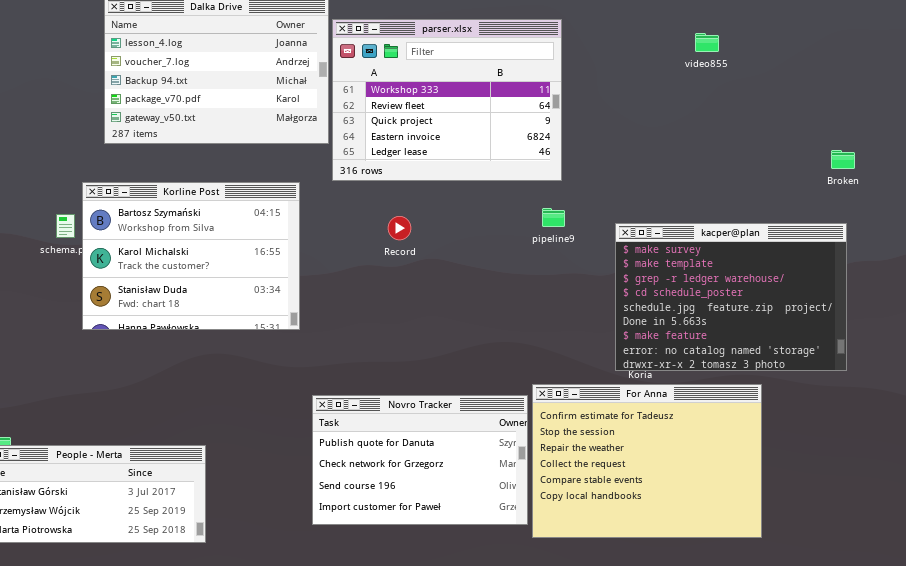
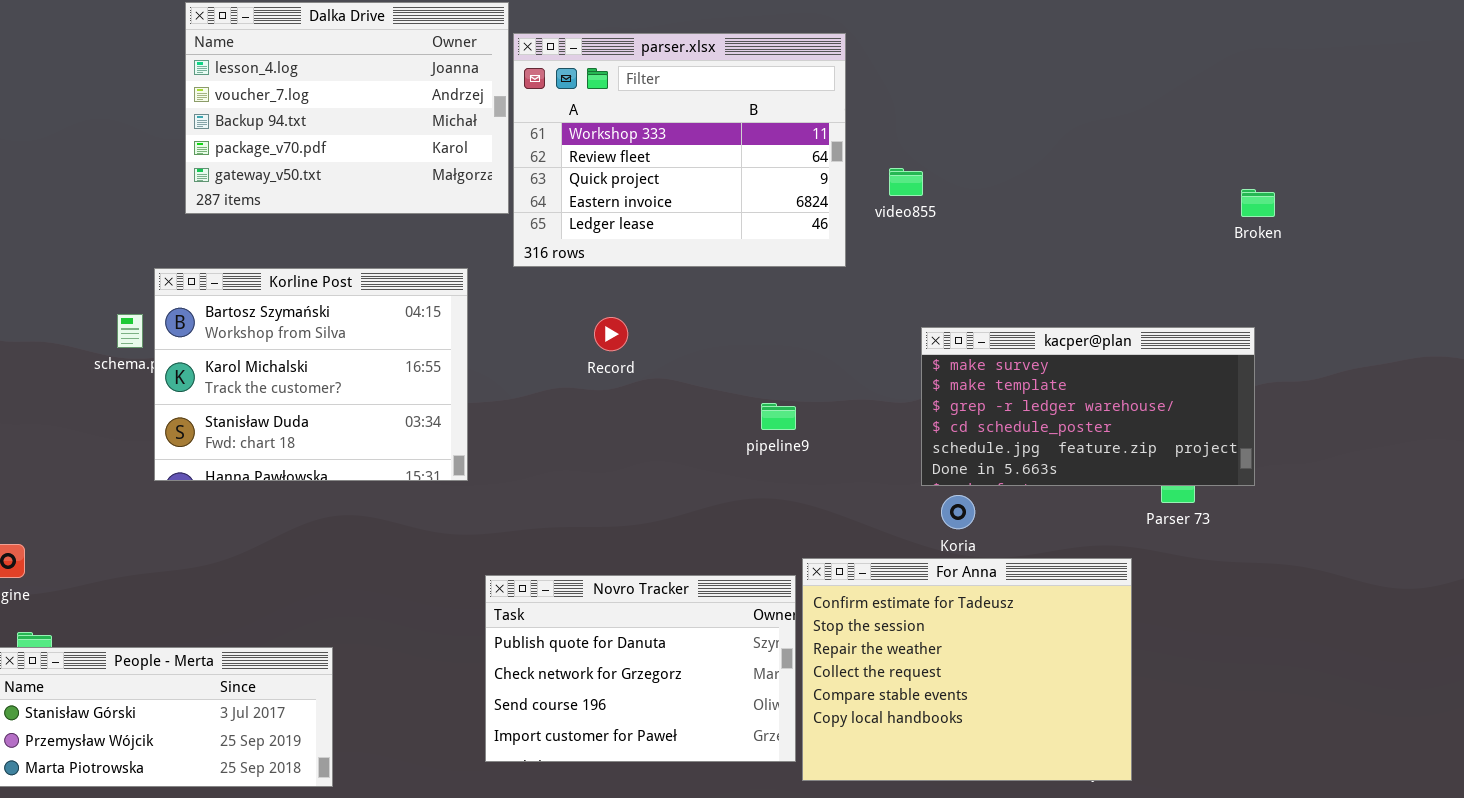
video855: [695,33,719,52] -> [889,168,923,196], moved
Broken: [831,150,855,169] -> [1241,189,1275,217], moved
pipeline9: [542,208,565,227] -> [761,403,796,430], moved
kacper@plan: [615,223,847,371] -> [921,327,1255,486], resized

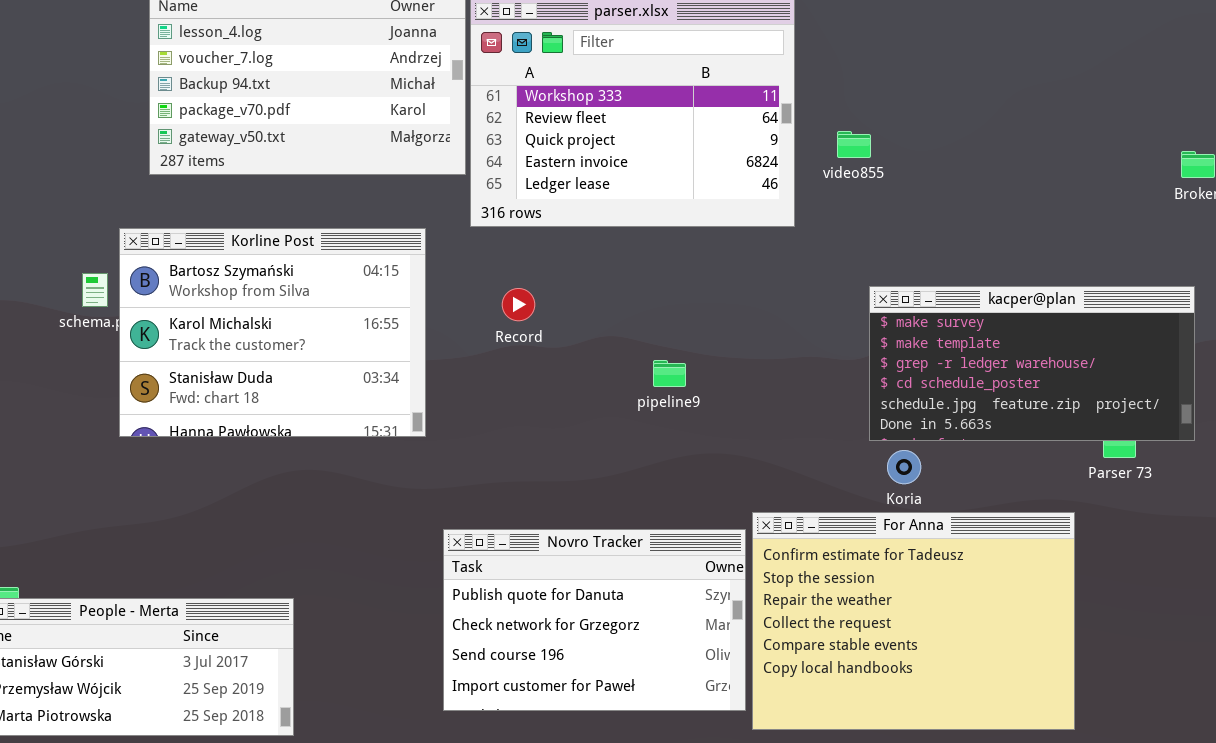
Record: [594,317,628,351] -> [502,288,535,321], moved
pipeline9: [761,403,796,430] -> [653,360,686,387], moved

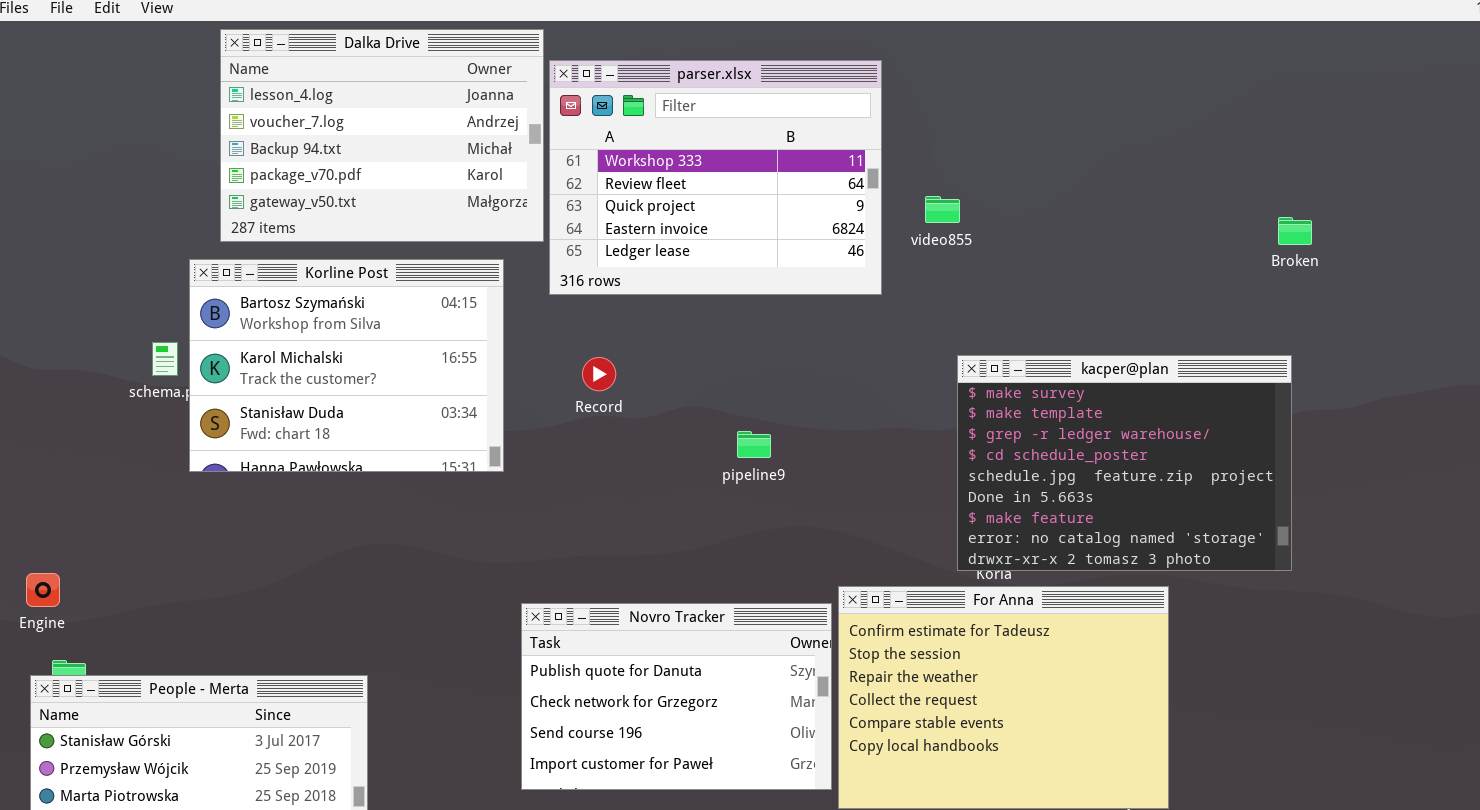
Korline Post: [119,228,426,437] -> [189,259,504,472], moved
kacper@plan: [869,286,1195,441] -> [957,355,1292,571], resized

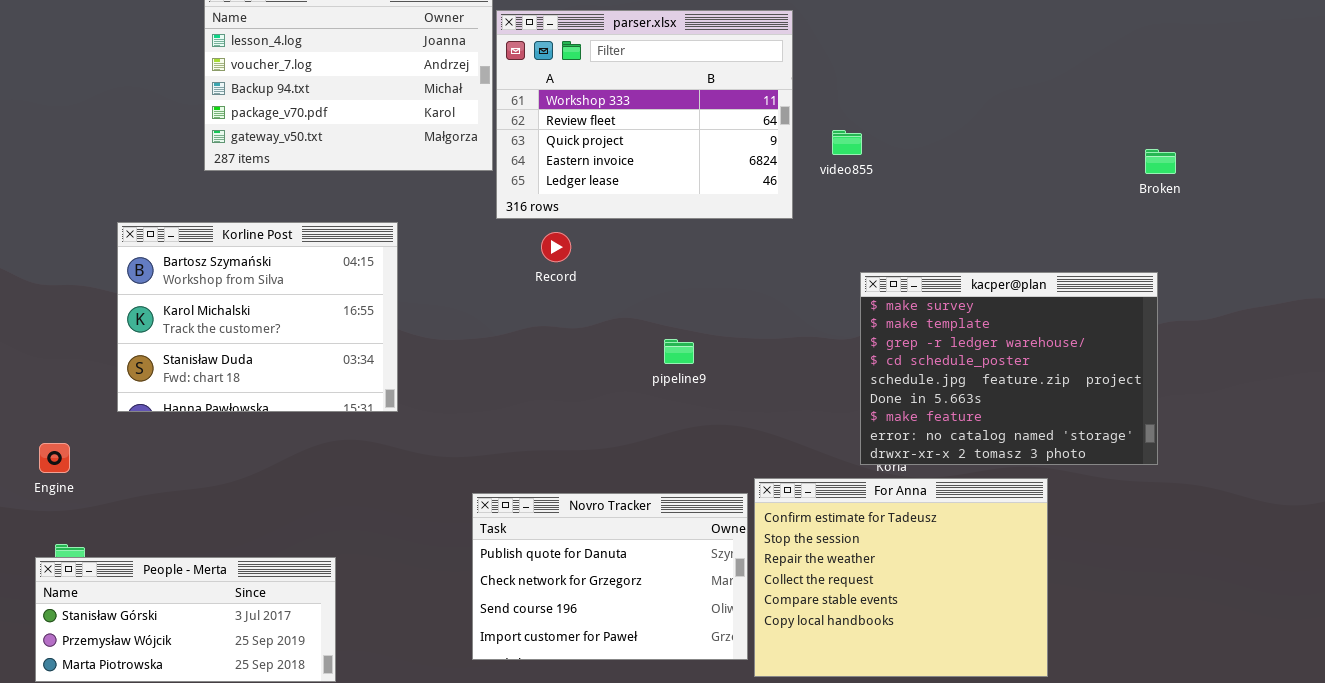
Korline Post: [189,259,504,472] -> [117,222,398,412], moved
Record: [582,357,616,391] -> [541,232,571,262], moved
Engine: [26,573,60,607] -> [39,443,70,473], moved

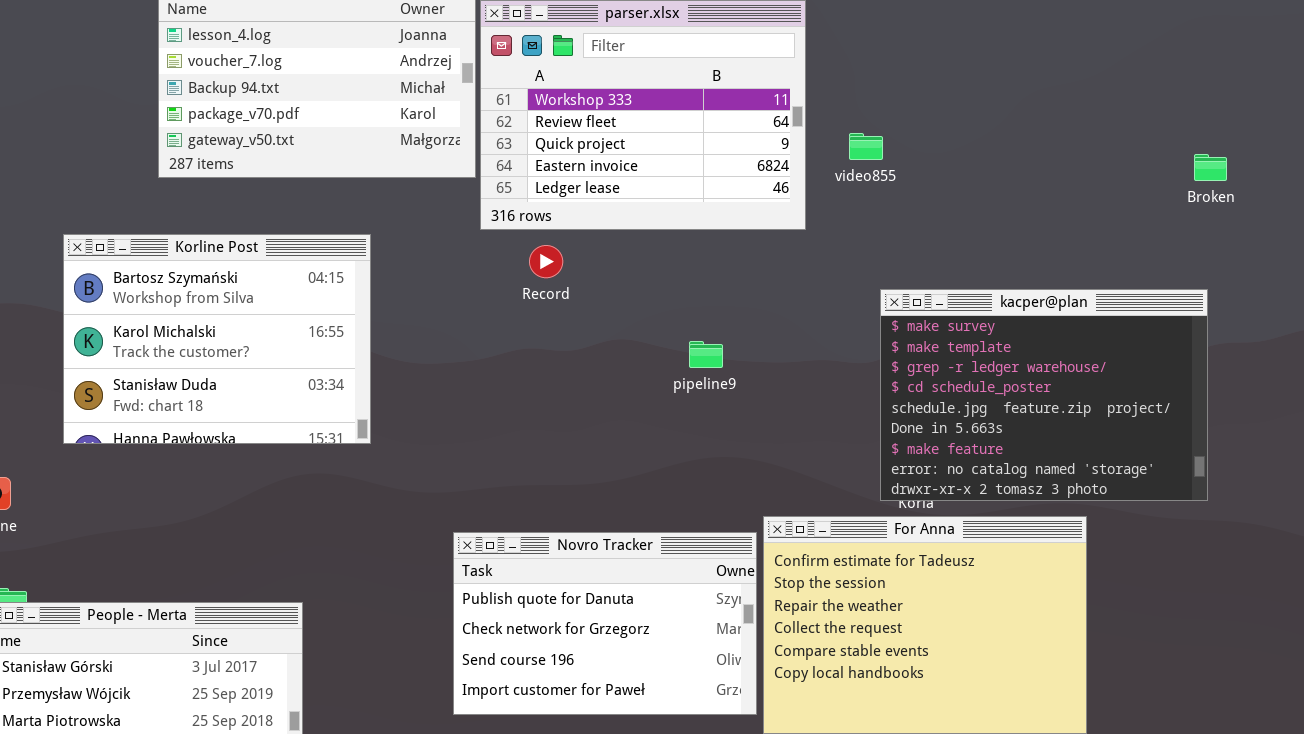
pipeline9: [664,339,694,364] -> [689,341,723,368], moved

